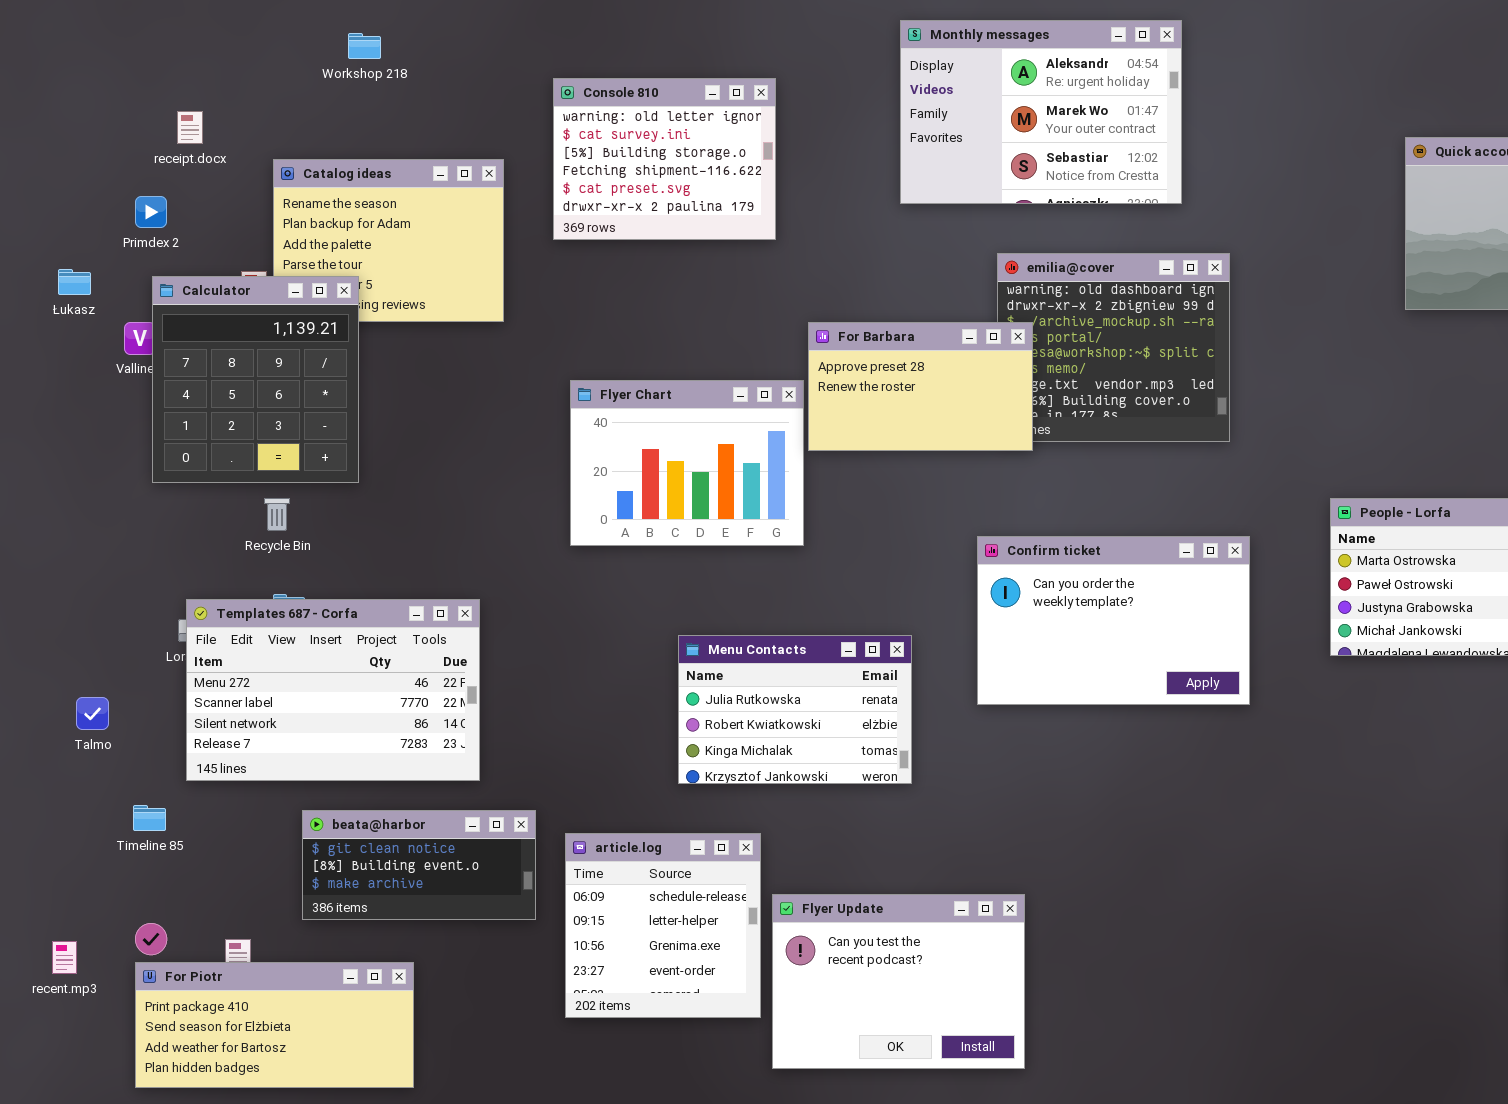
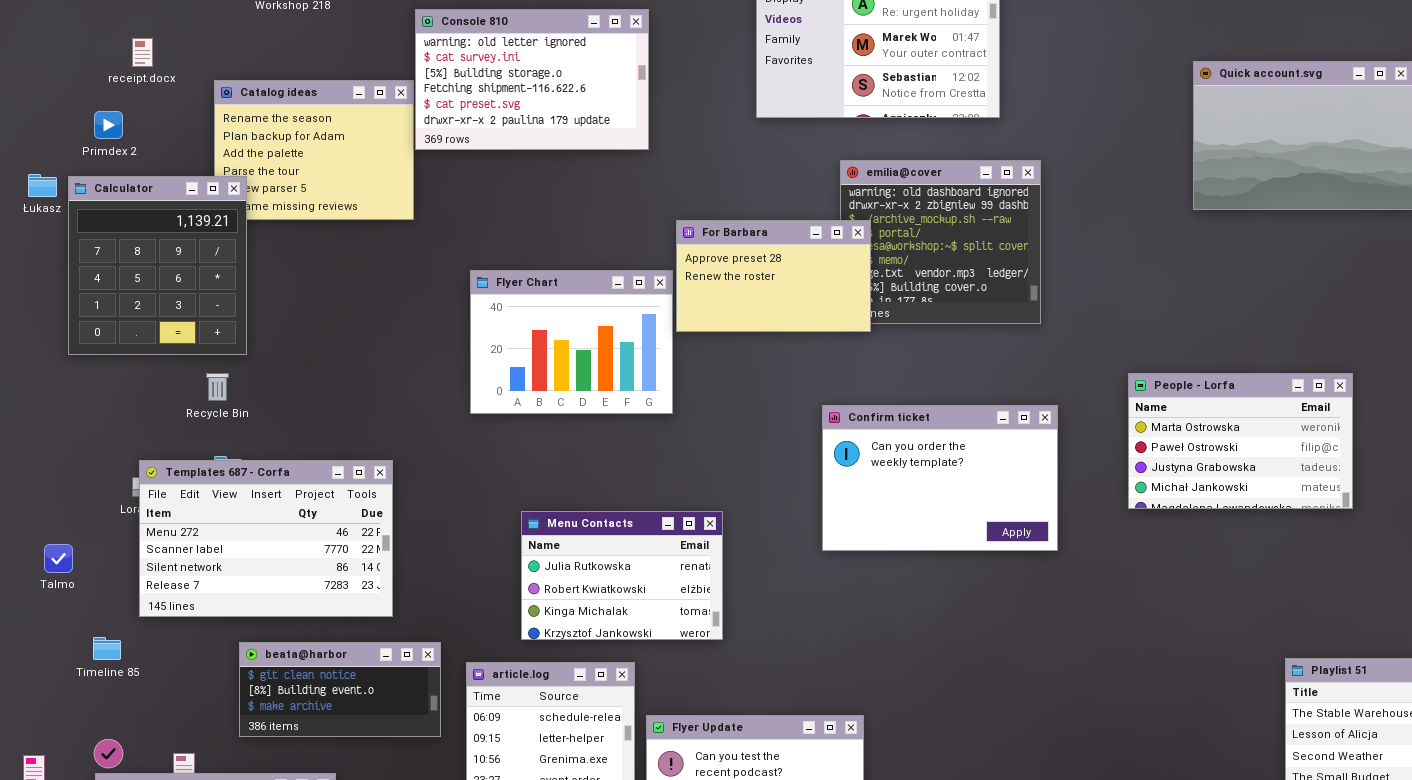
Console 810: [553,78,776,240] -> [415,9,649,150], resized
Calculator: [152,276,359,483] -> [68,176,247,355], moved
Menu Contacts: [678,635,912,784] -> [521,511,723,640], moved

